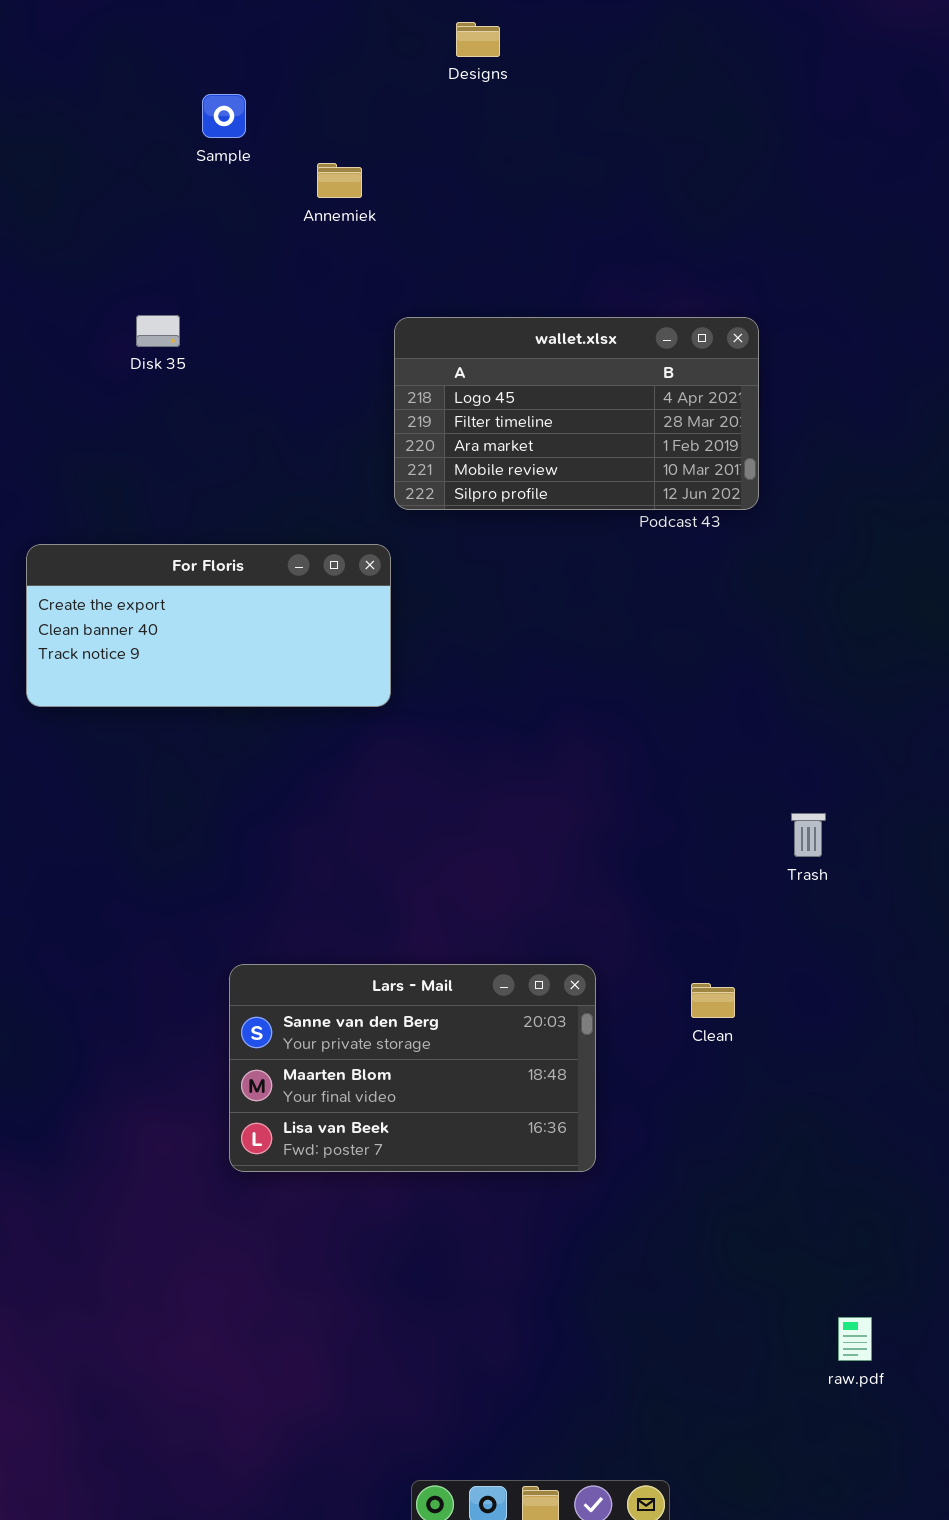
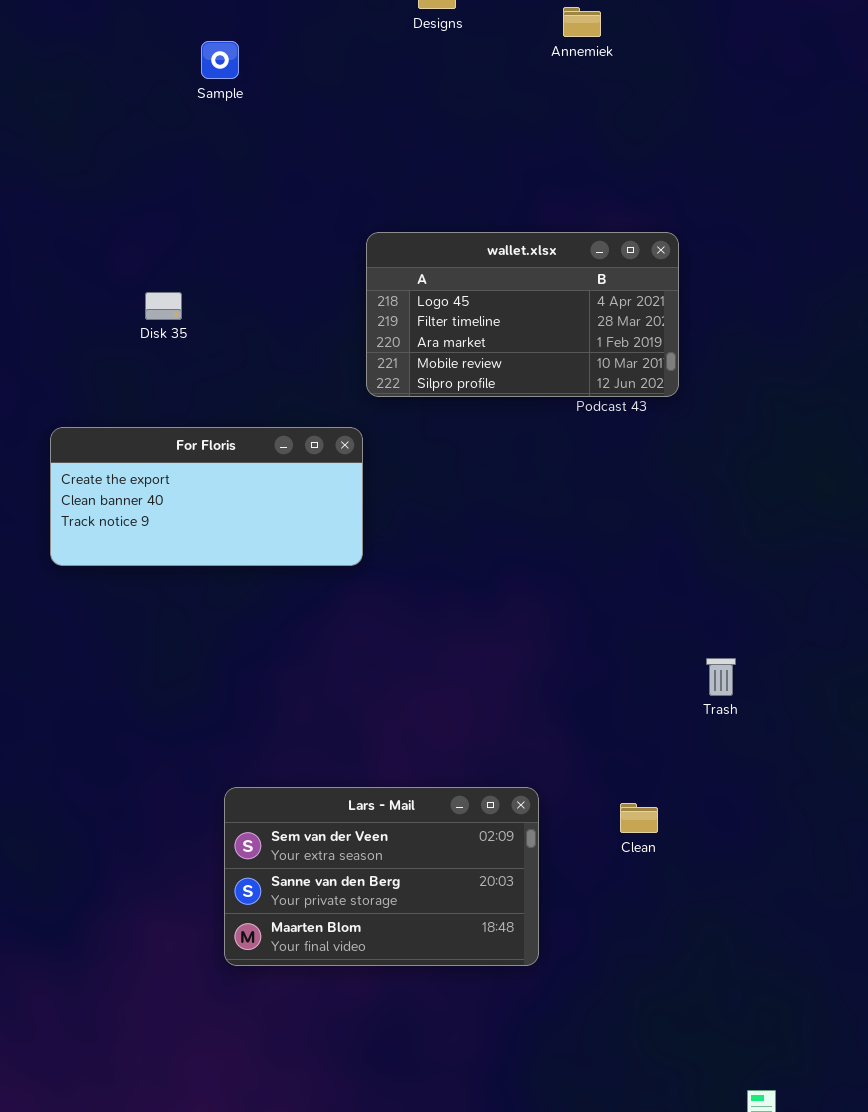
Annemiek: [317,163,362,198] -> [563,7,601,37], moved
Disk 35: [136,315,180,347] -> [145,292,182,320], moved
Lars - Mail: [229,964,596,1172] -> [224,787,539,966], scrolled up 1 row

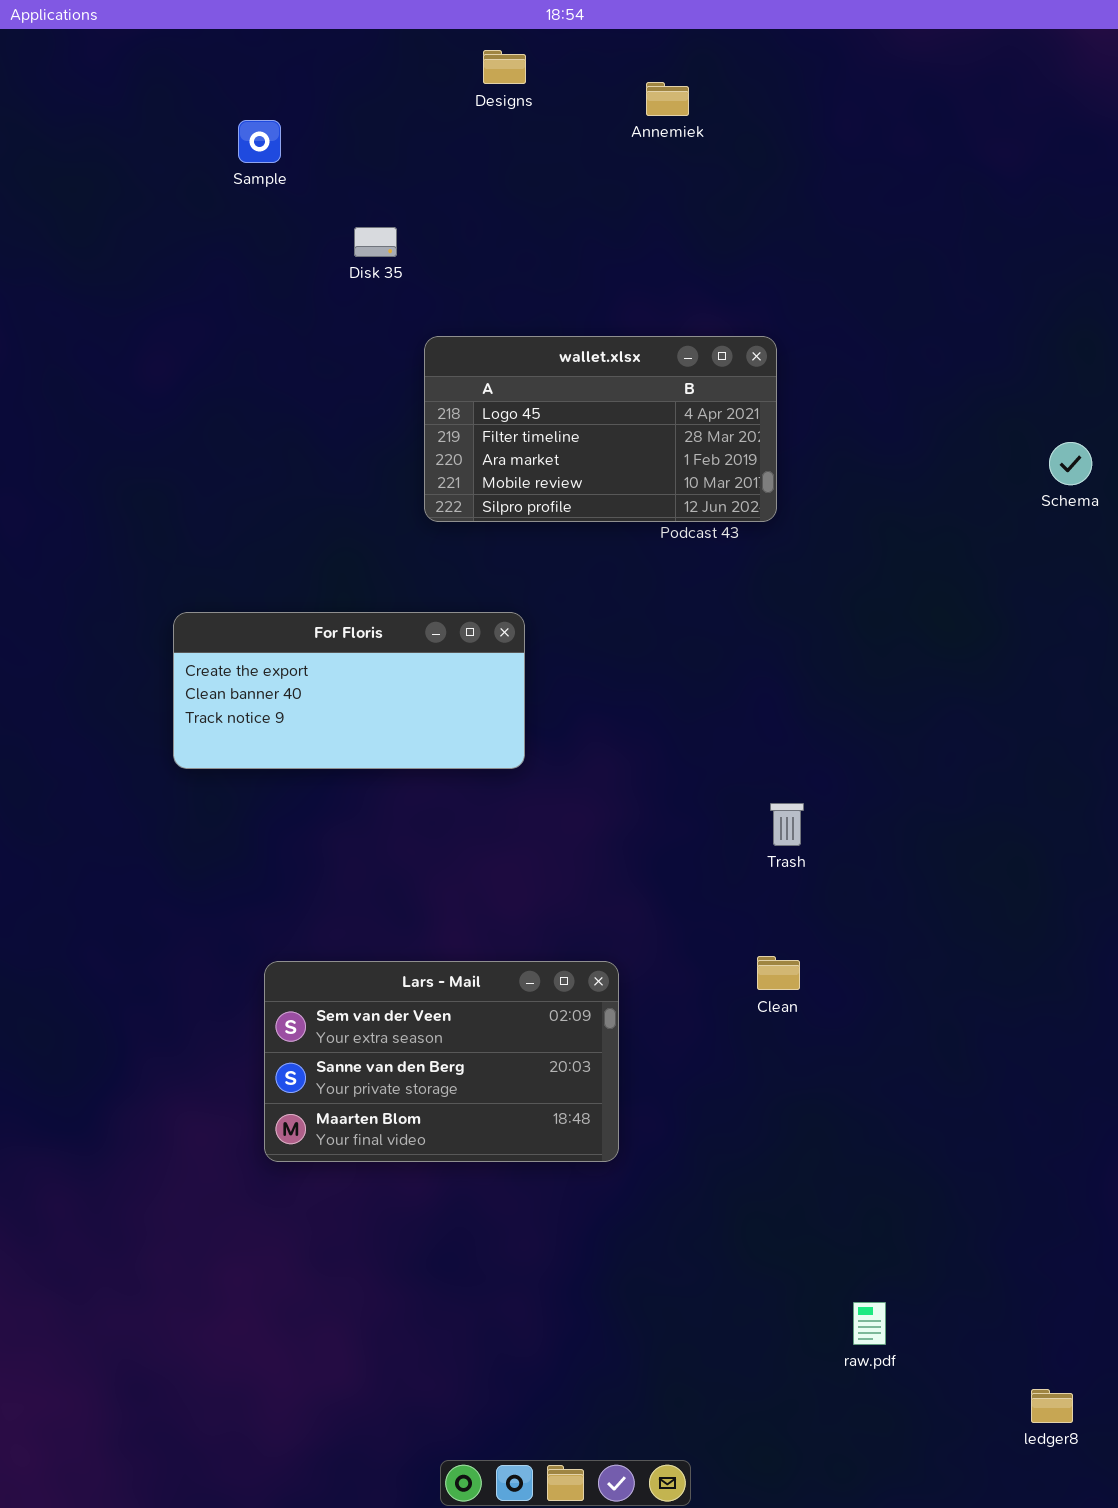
Disk 35: [145,292,182,320] -> [354,227,397,257], moved
For Floris: [50,427,363,566] -> [173,612,525,769], moved
Trash: [706,658,736,696] -> [770,803,804,846], moved
Clean: [620,803,658,833] -> [757,956,800,990], moved

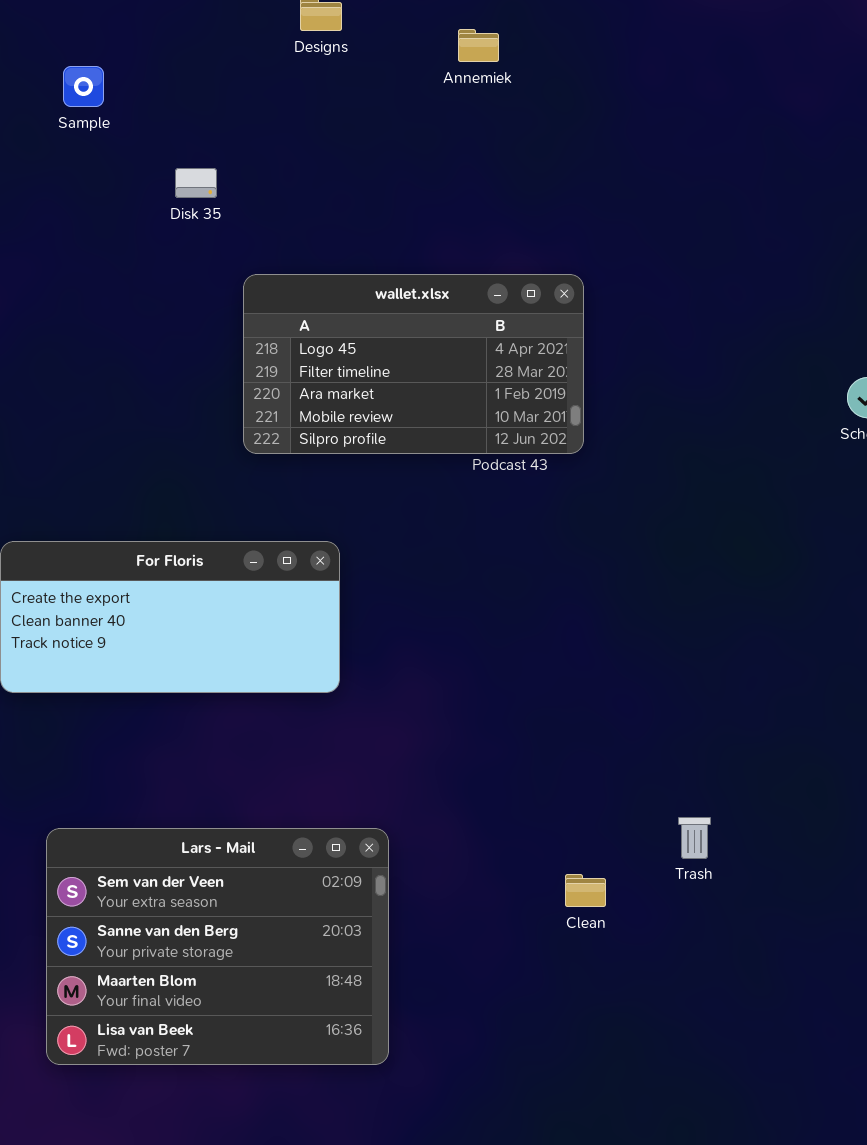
Trash: [770,803,804,846] -> [678,817,711,859], moved
Lars - Mail: [264,961,619,1162] -> [46,828,389,1065], moved, resized

